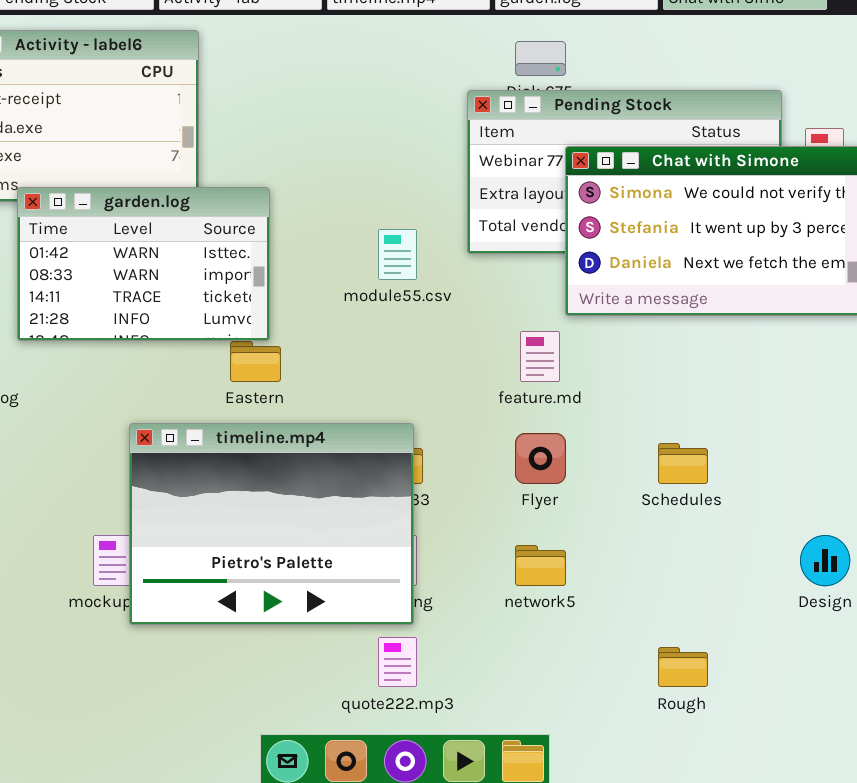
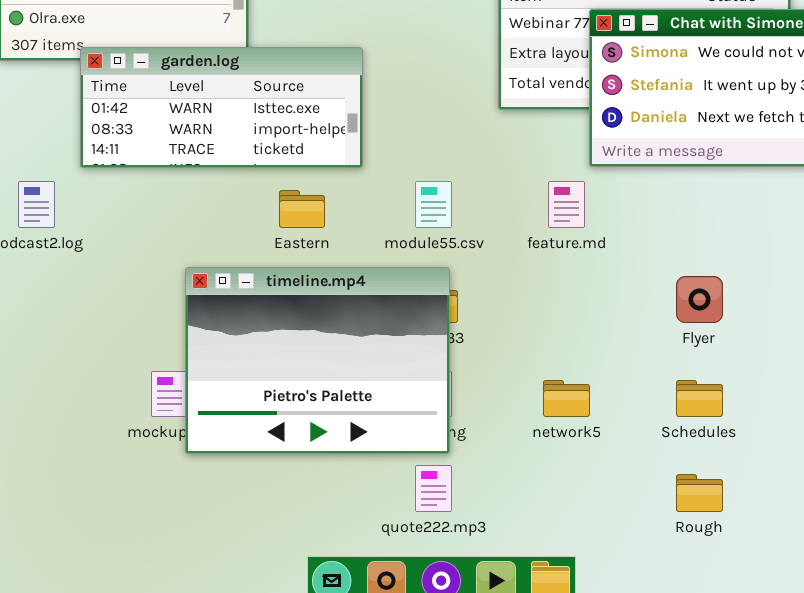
garden.log: [17,187,270,341] -> [80,47,363,168], resized
module55.csv: [378,229,417,280] -> [415,181,452,228], moved
Flyer: [515,433,566,484] -> [676,276,723,323], moved
Schedules: [658,443,708,484] -> [676,380,723,417], moved

